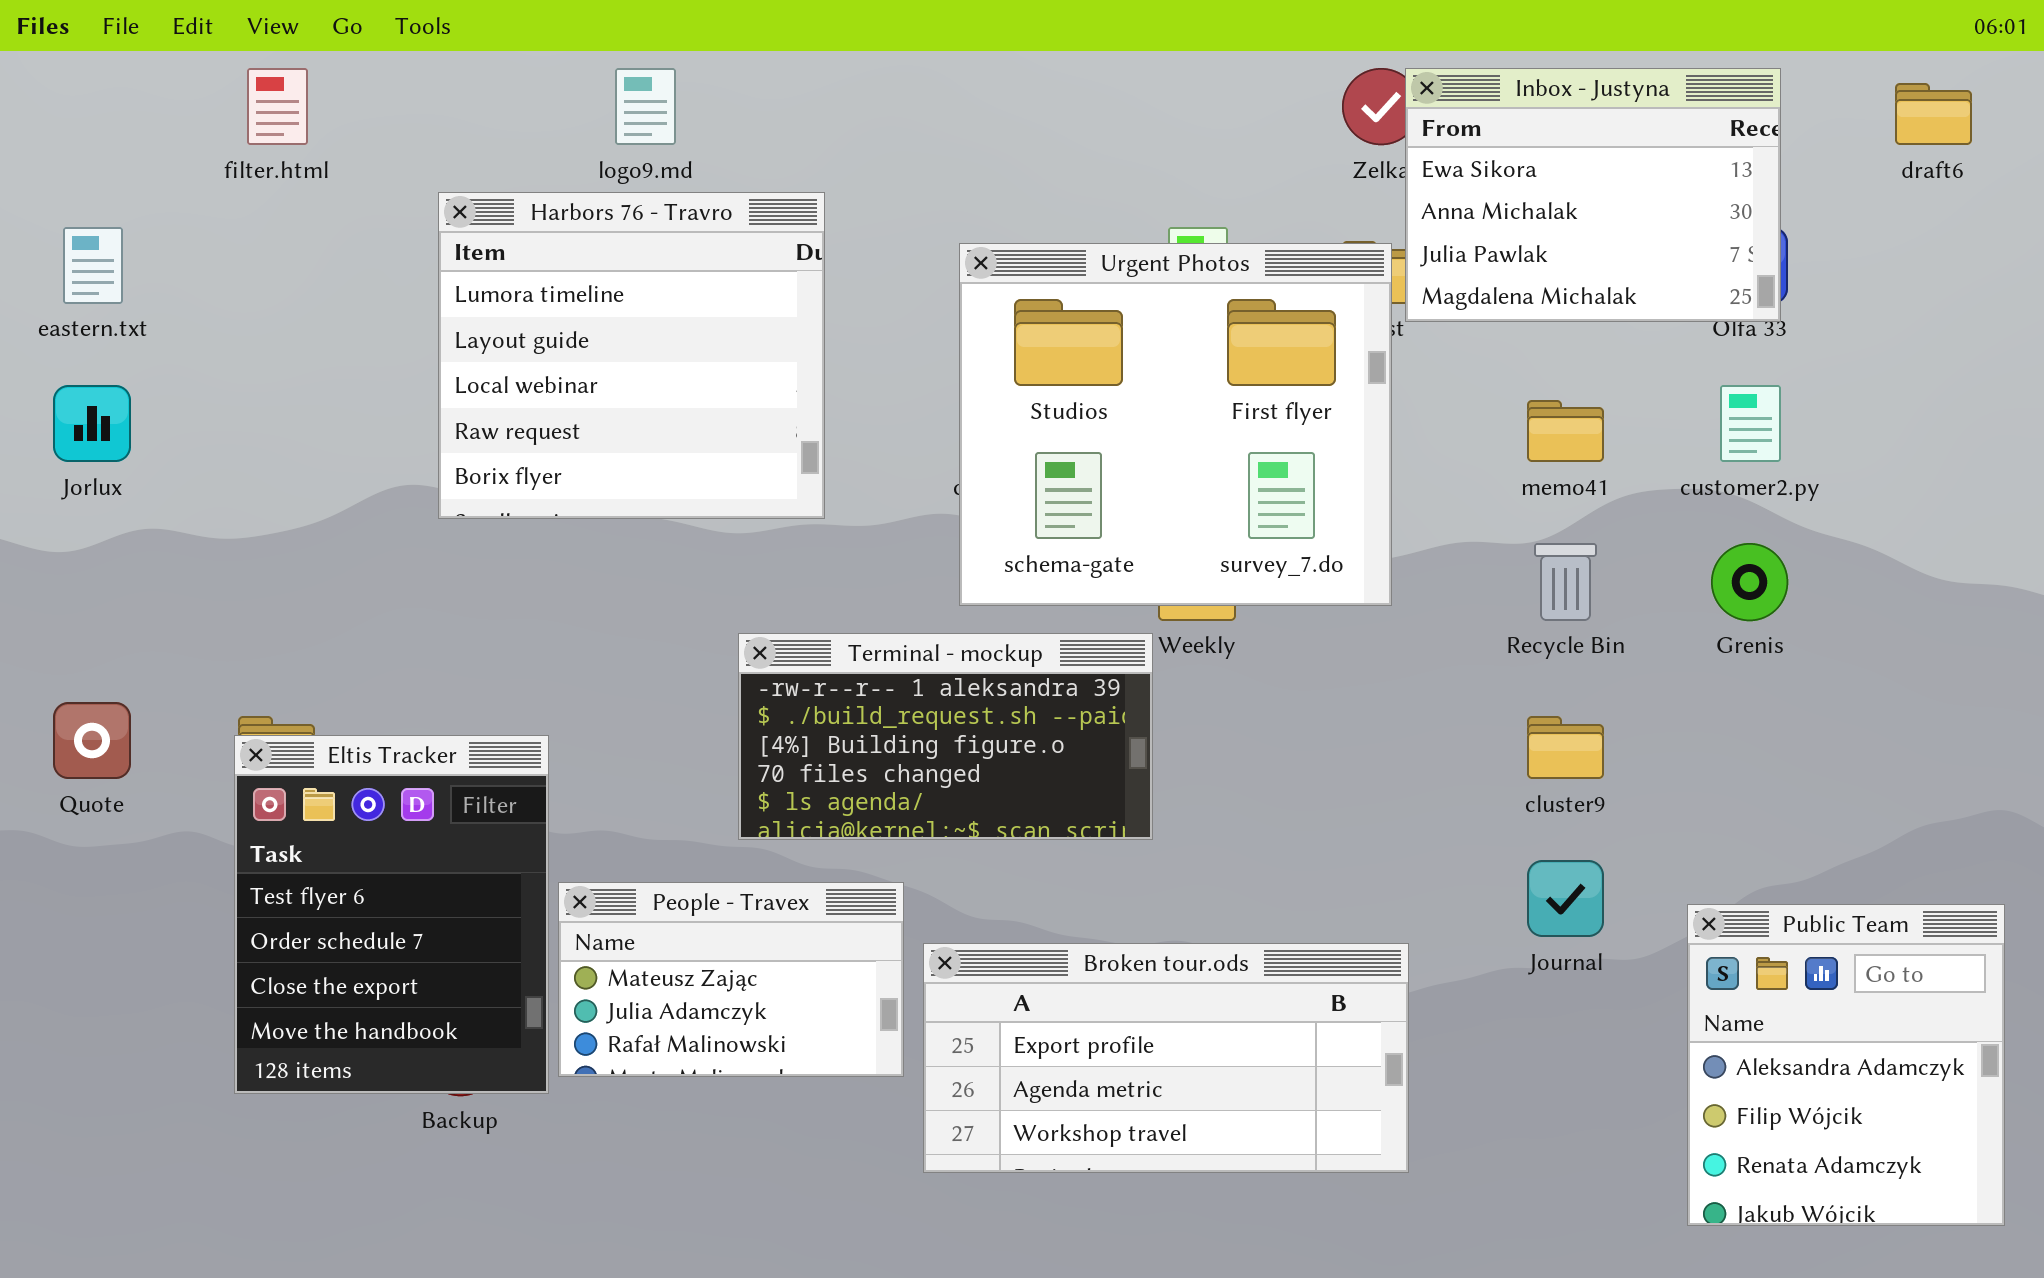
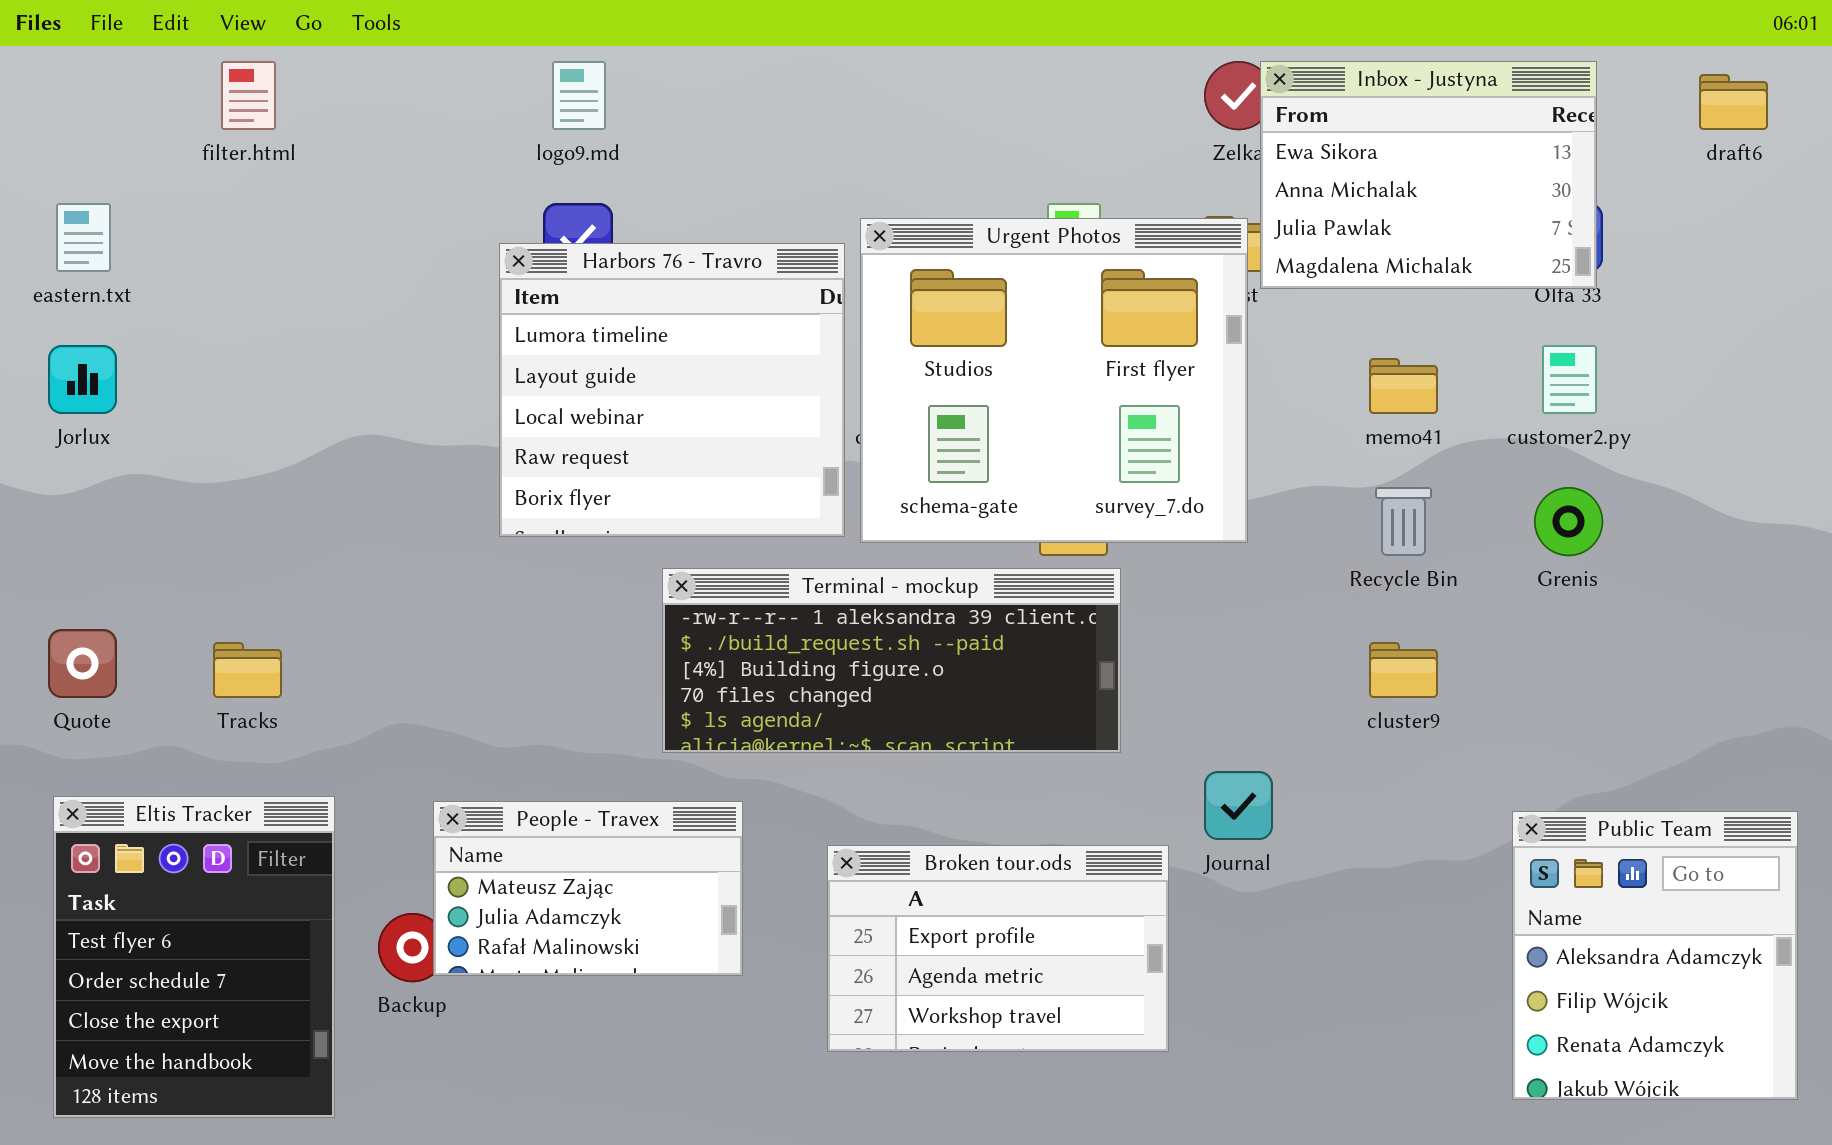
Harbors 76 - Travro: [438,192,825,519] -> [499,243,845,537], moved
Terminal - mockup: [738,633,1153,840] -> [662,568,1121,753], resized
Eltis Tracker: [234,735,549,1094] -> [53,796,335,1118], moved
Journal: [1527,860,1604,937] -> [1204,771,1273,840], moved
People - Travex: [558,882,904,1077] -> [433,801,743,976], moved
Broken tour.ods: [923,943,1409,1173] -> [827,845,1169,1052], resized

